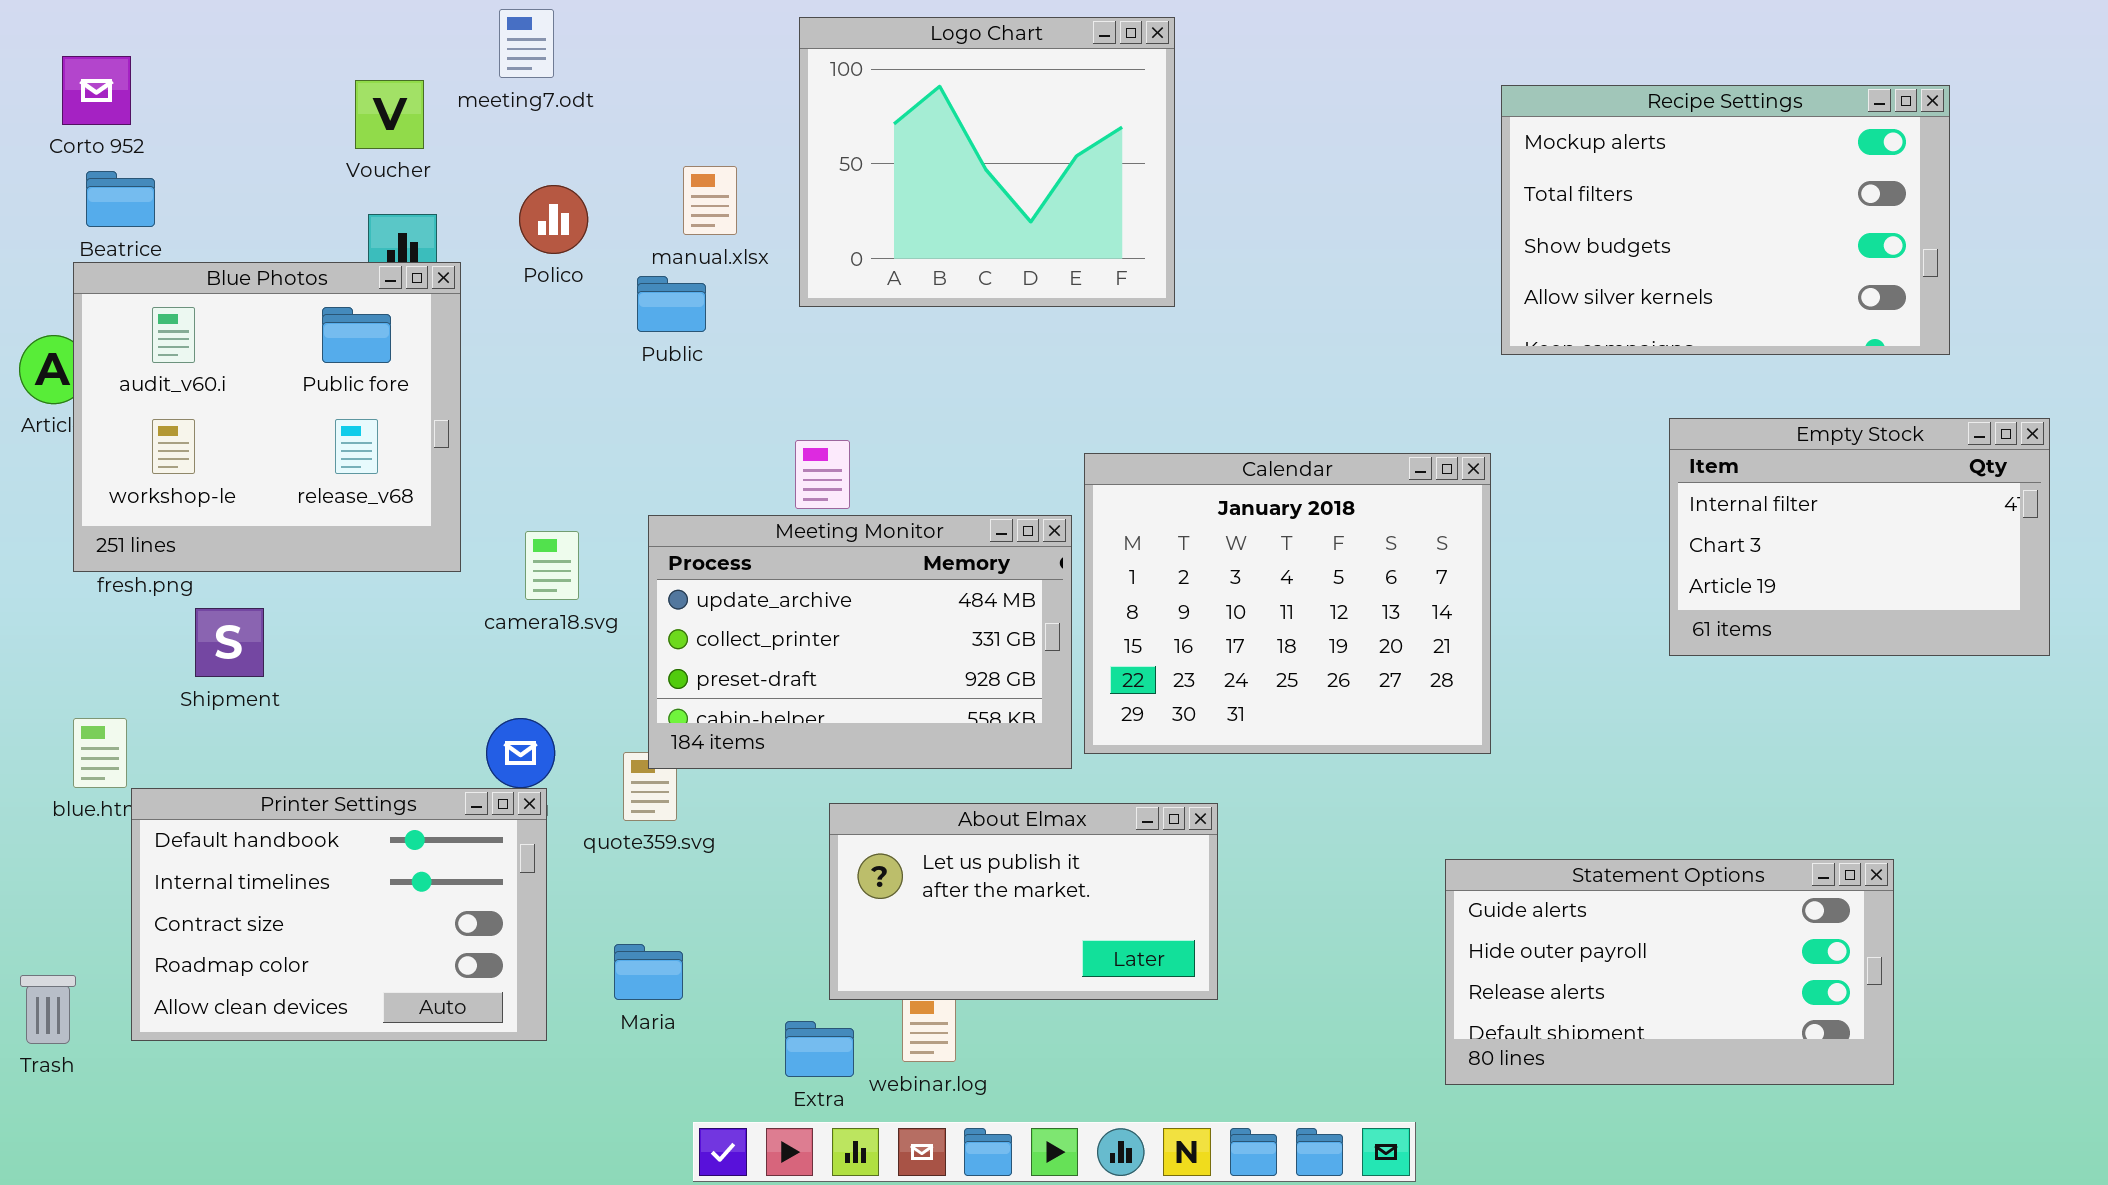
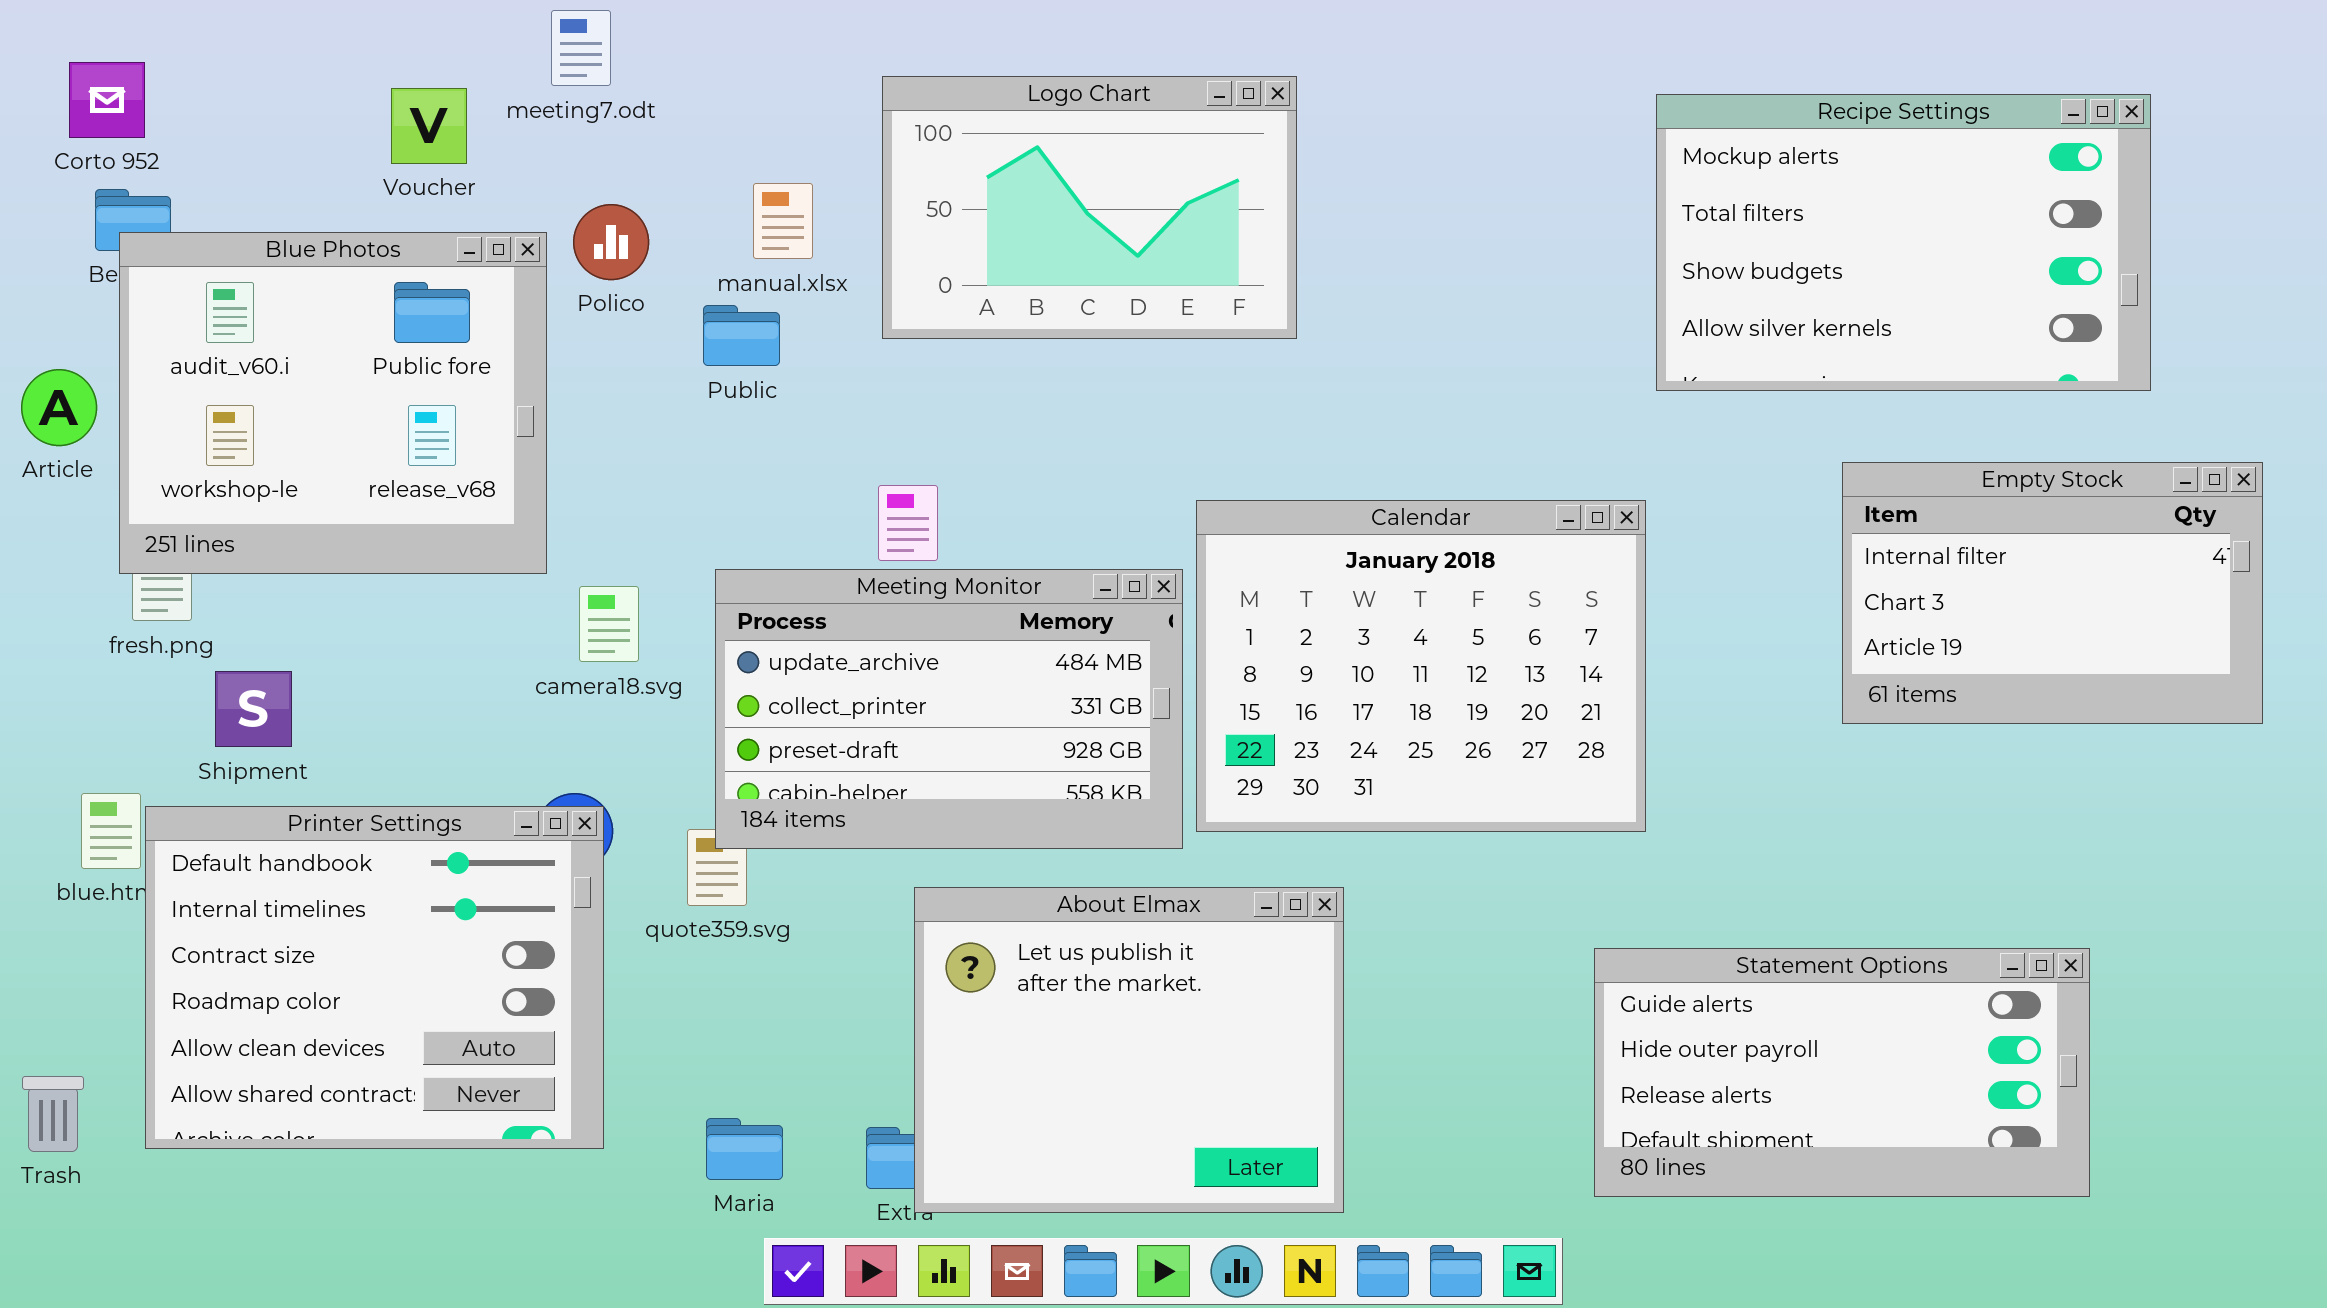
Logo Chart: [799,17,1175,307] -> [882,76,1297,339], resized
Blue Photos: [73,262,461,572] -> [119,232,547,574], moved
Printer Settings: [131,788,547,1041] -> [145,806,604,1149], resized
About Elmax: [829,803,1218,1000] -> [914,887,1344,1213], resized
Maria: [614,944,683,1000] -> [706,1118,783,1180], moved

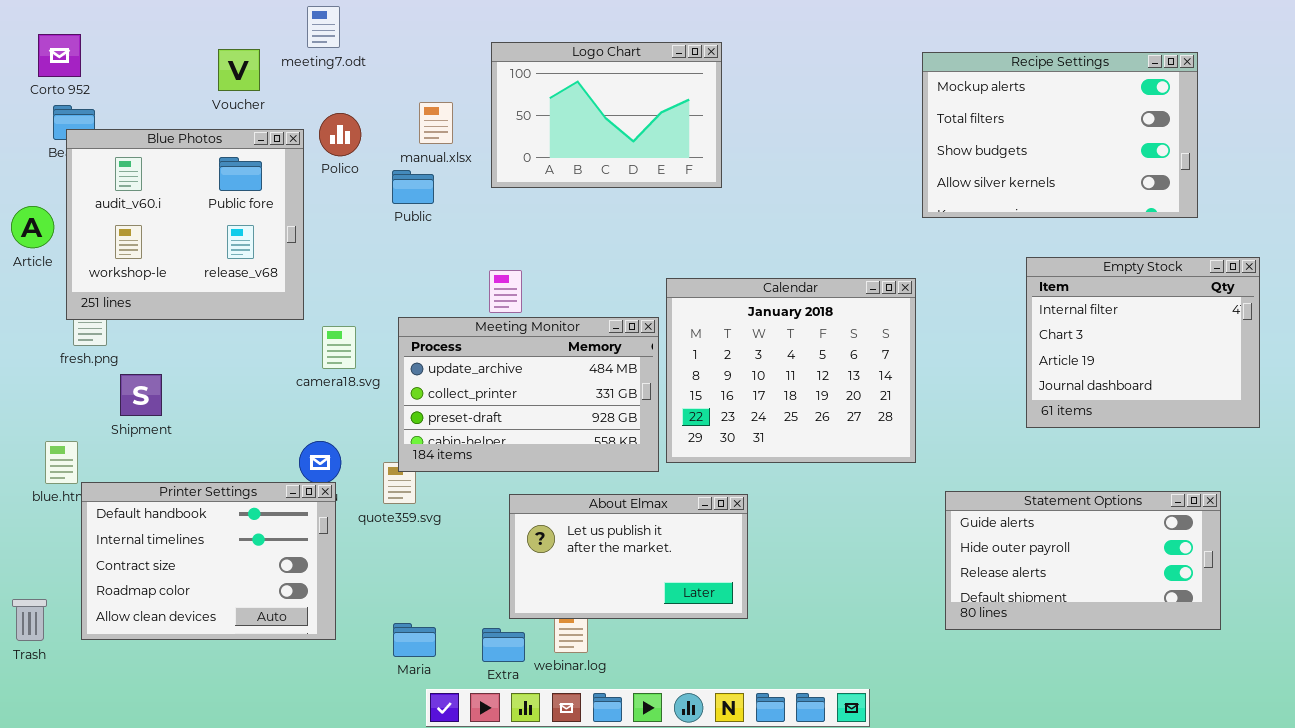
Empty Stock: [1842,462,2263,724] -> [1026,257,1260,428], resized
Printer Settings: [145,806,604,1149] -> [81,482,336,640], resized
About Elmax: [914,887,1344,1213] -> [509,494,748,619], resized
Statement Options: [1594,948,2090,1197] -> [945,491,1221,630], moved

